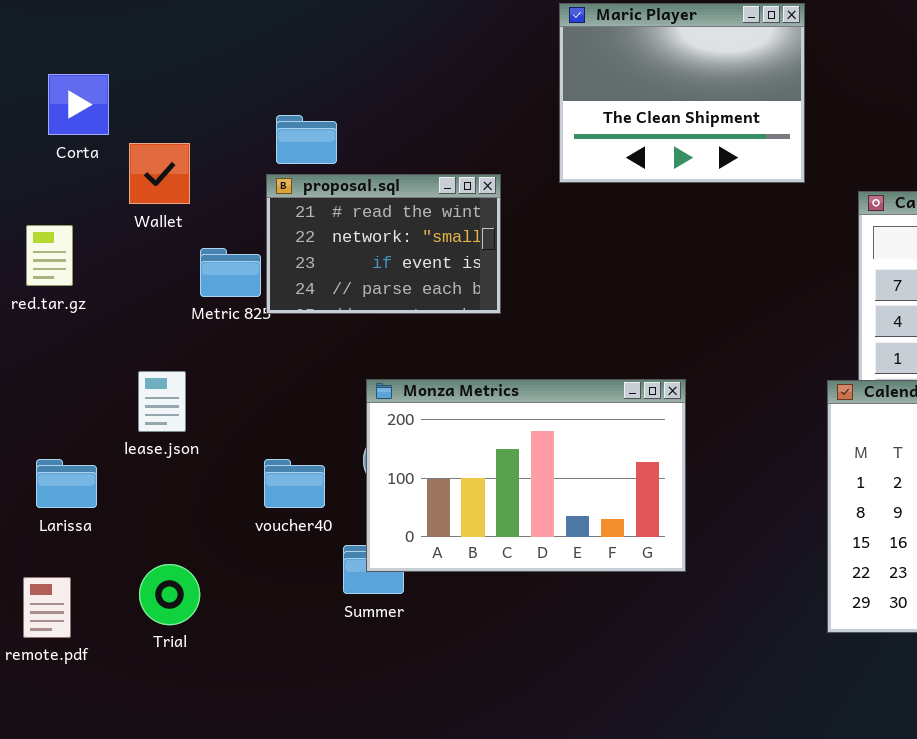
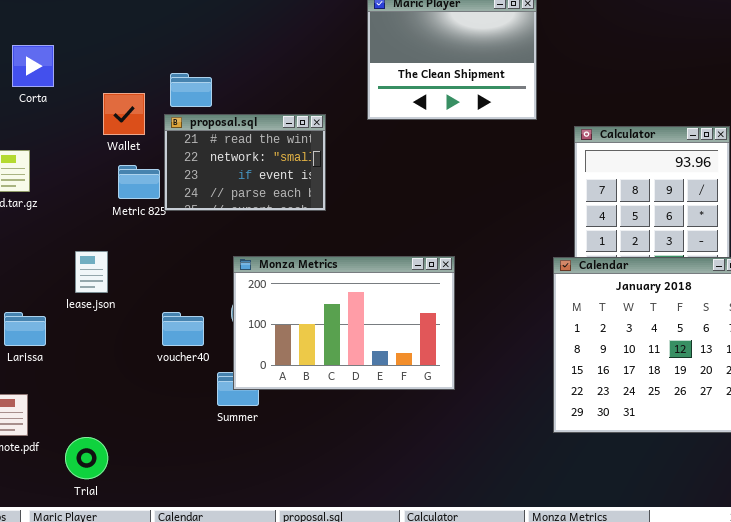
Wallet: [129,143,190,204] -> [103,93,145,135], moved
Trial: [139,564,200,625] -> [65,437,108,479], moved

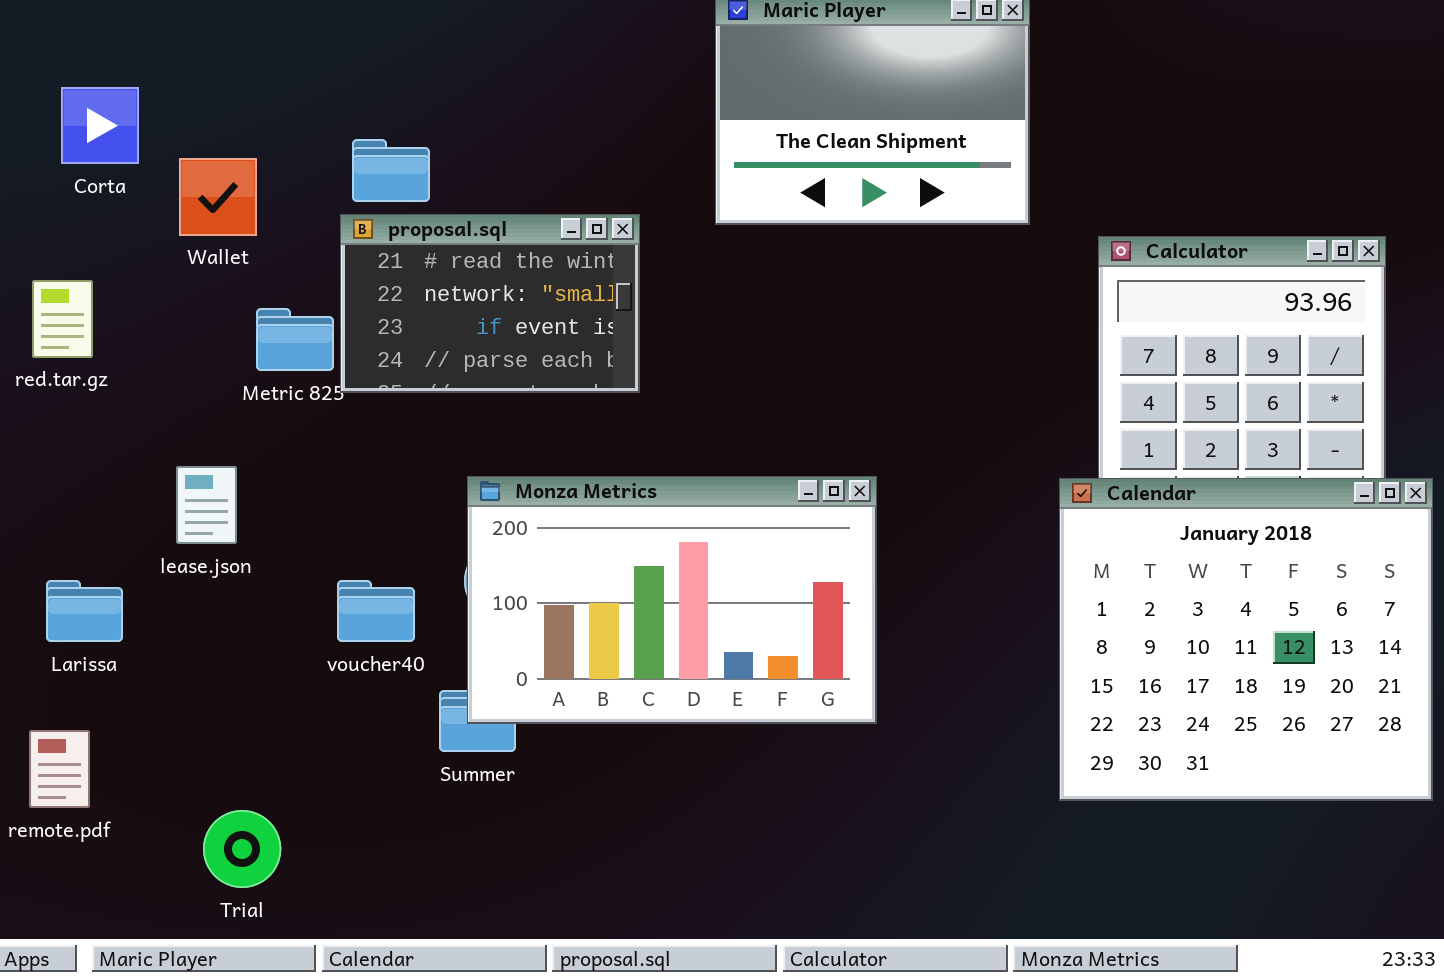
Wallet: [103,93,145,135] -> [179,158,257,236], moved
Trial: [65,437,108,479] -> [203,810,281,888], moved

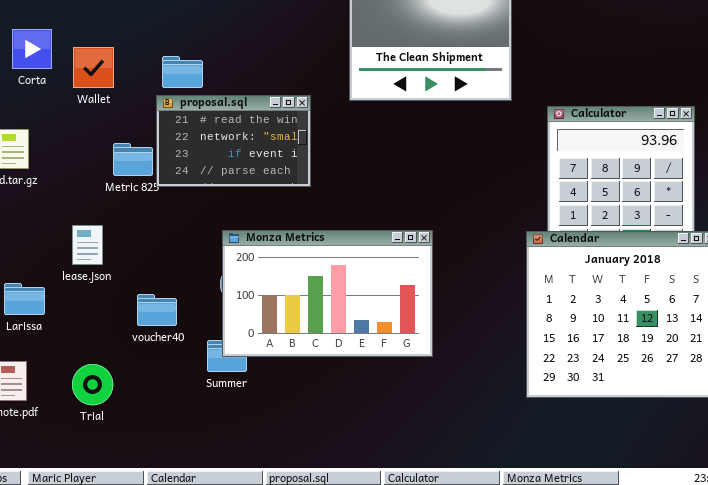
Wallet: [179,158,257,236] -> [73,47,114,88], moved
voucher40: [337,580,415,642] -> [137,294,177,326], moved
Trial: [203,810,281,888] -> [72,364,113,405], moved

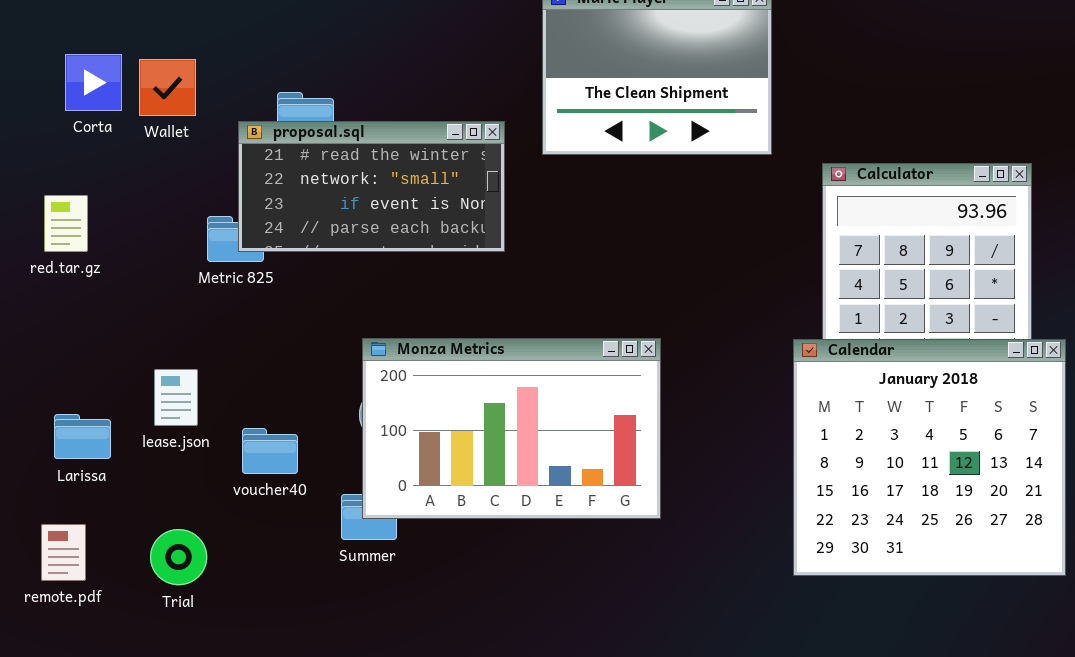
Wallet: [73,47,114,88] -> [139,59,196,116], moved
proposal.sql: [156,95,311,187] -> [238,121,505,252], moved, resized
lease.json: [72,225,103,265] -> [154,369,198,426], moved

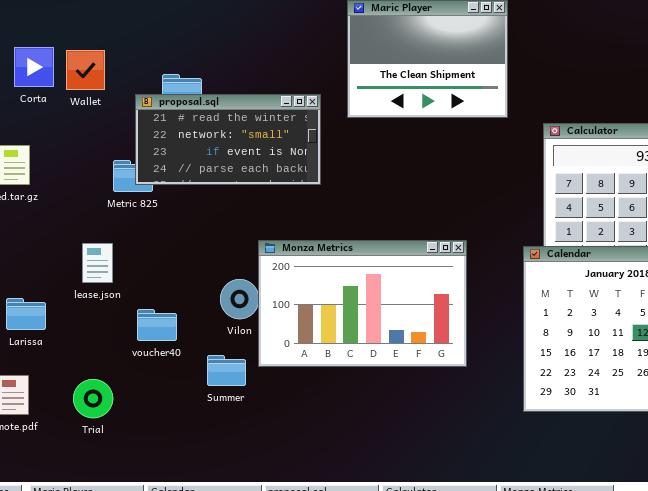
Monza Metrics: [362,338,661,519] -> [258,240,467,367], moved
lease.json: [154,369,198,426] -> [82,243,113,283], moved

